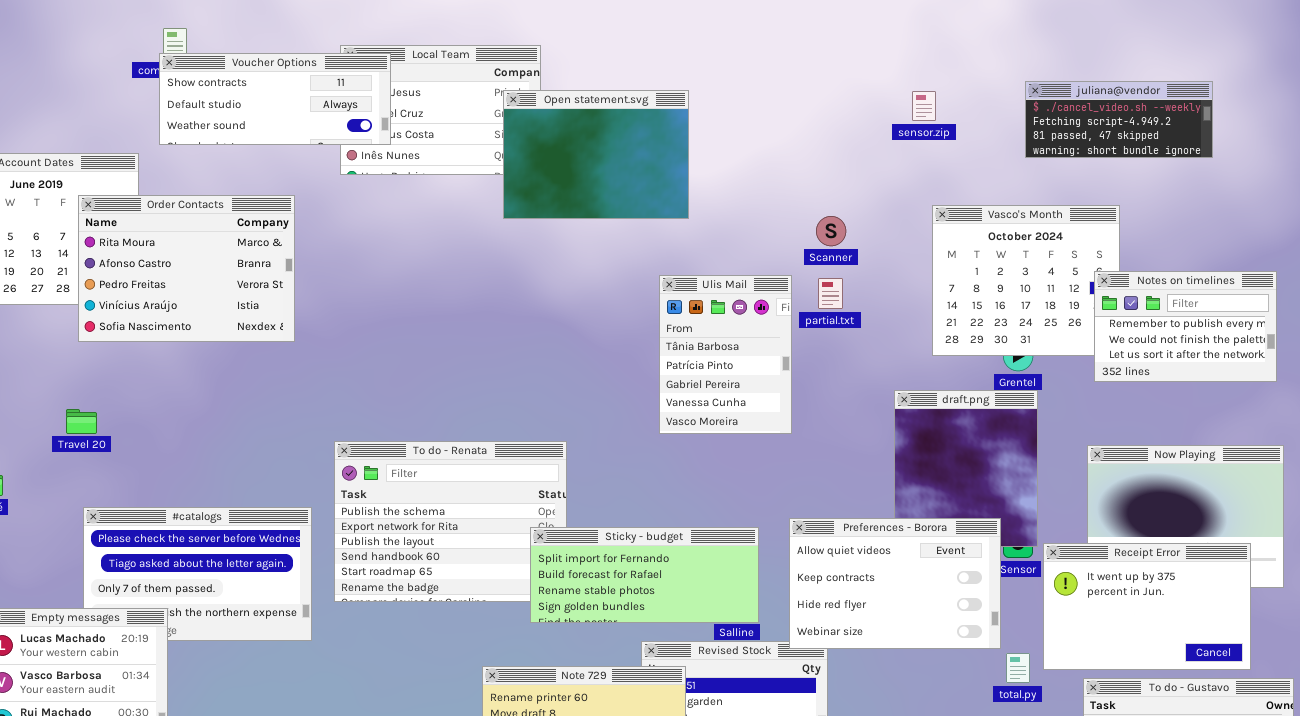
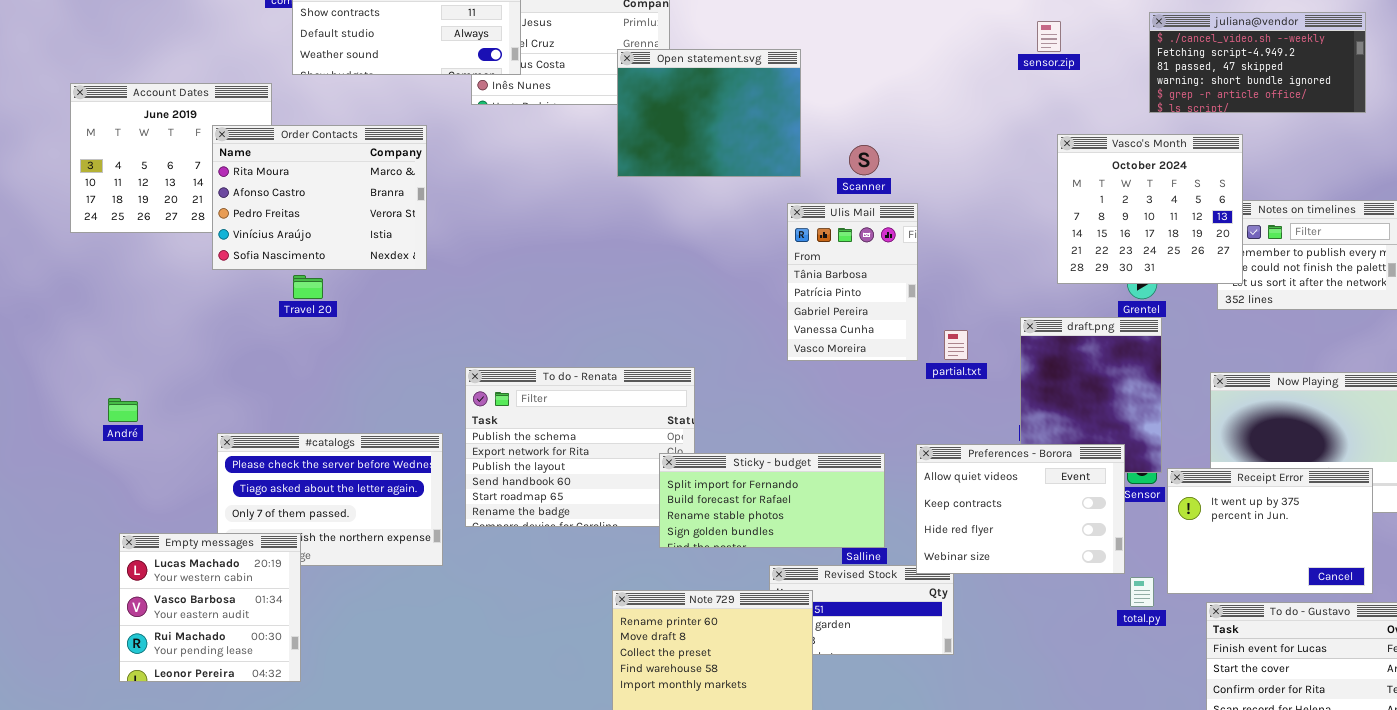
juliana@vendor: [1025,81,1213,158] -> [1149,12,1366,113], resized
Open statement.svg: [503,90,689,219] -> [617,49,801,177], moved
Vasco's Month: [932,205,1120,356] -> [1057,134,1243,284], raised
Scanner: [816,216,846,246] -> [849,145,879,175], moved
partial.txt: [818,278,843,309] -> [944,330,968,360], moved
Travel 20: [66,409,97,434] -> [293,275,323,299], moved

